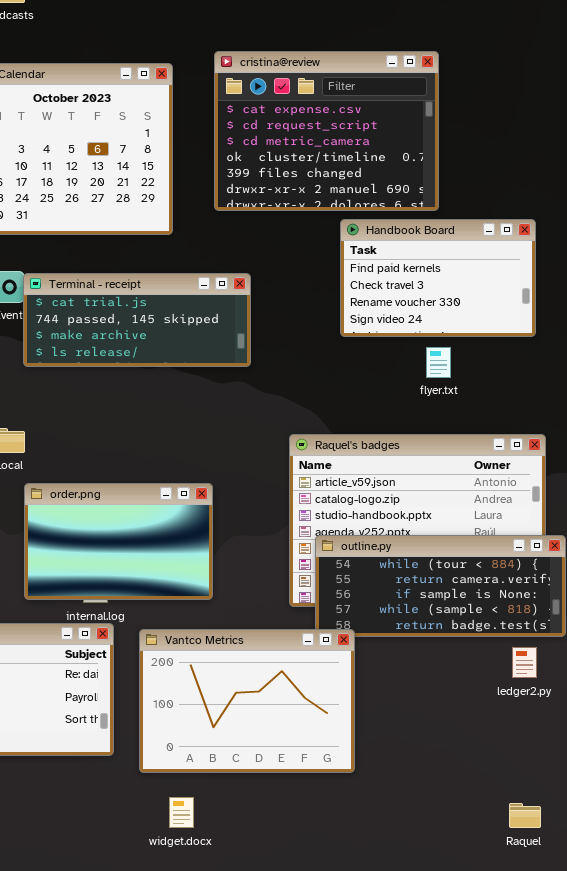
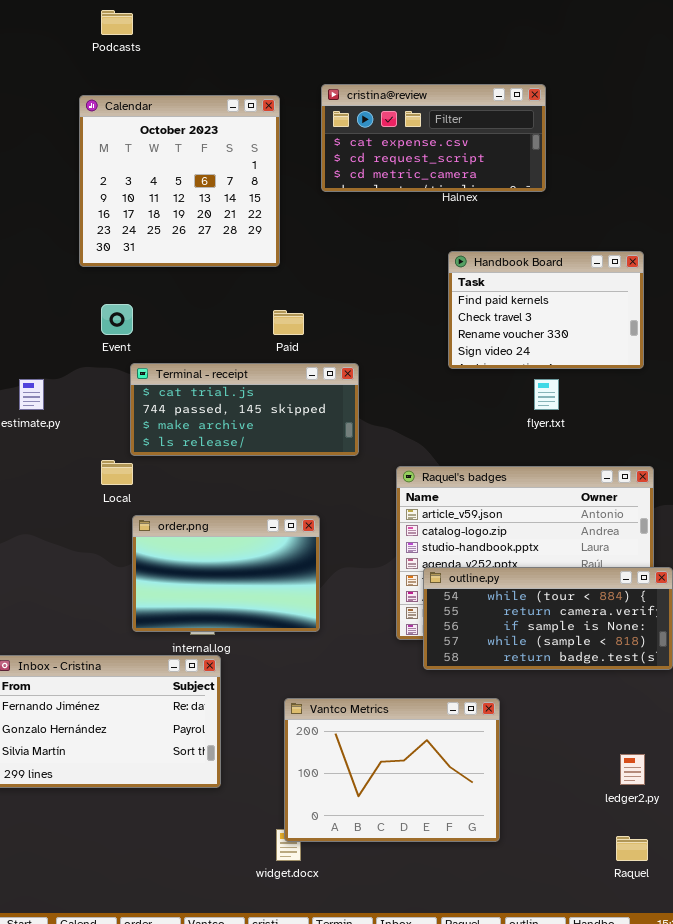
cristina@review: [214,51,439,211] -> [321,84,546,192], resized
Terminal - receipt: [23,273,251,367] -> [130,363,359,456], moved
Vantco Metrics: [139,629,355,773] -> [284,698,500,842], moved
ledger2.py: [512,647,537,678] -> [620,754,645,785], moved

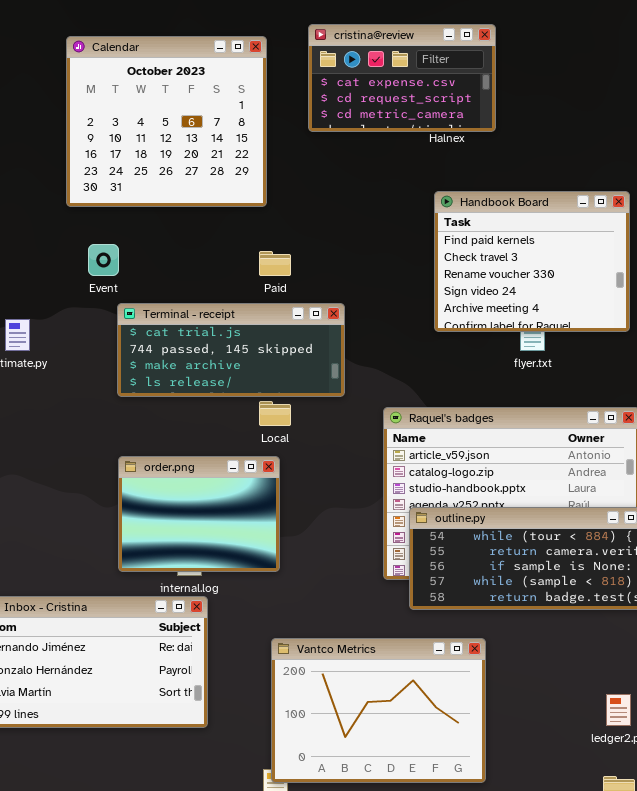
cristina@review: [321,84,546,192] -> [308,24,496,132], resized
Handbook Board: [448,251,644,369] -> [434,191,630,332], resized
Local: [101,460,133,485] -> [259,401,291,426], moved
order.png: [132,515,320,632] -> [118,456,280,572], resized

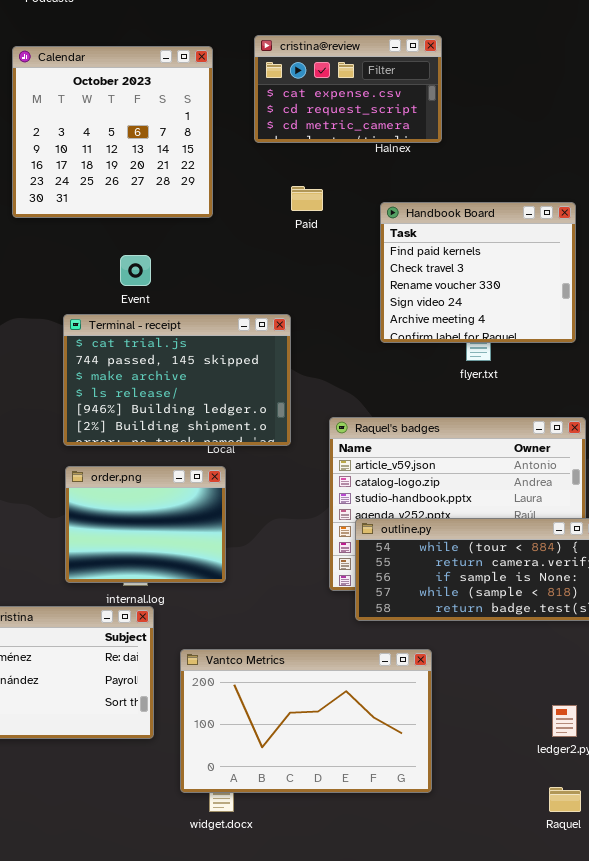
Event: [88,244,119,276] -> [120,255,151,286], moved
Paid: [259,251,291,276] -> [291,186,323,211], moved
Terminal - receipt: [117,303,345,397] -> [63,314,291,446], resized
Vantco Metrics: [271,638,486,783] -> [180,649,432,793], resized

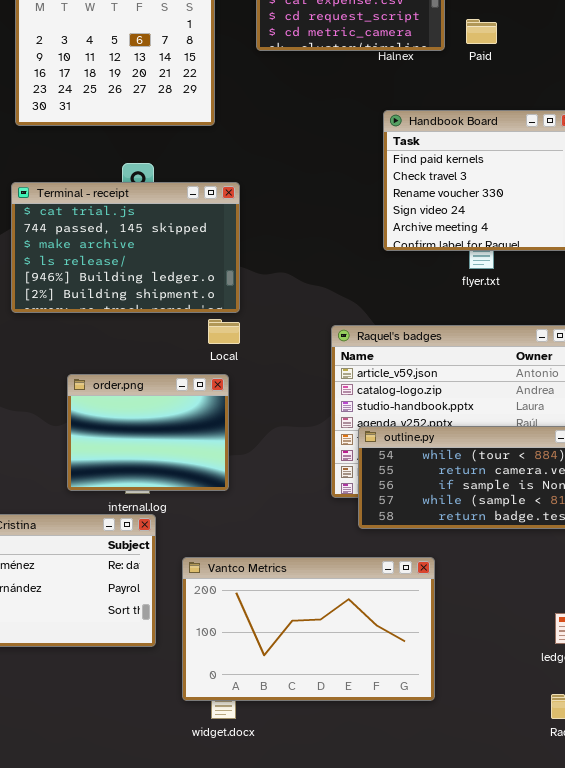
Paid: [291,186,323,211] -> [466,19,497,44], moved
Terminal - receipt: [63,314,291,446] -> [11,182,240,313], moved

